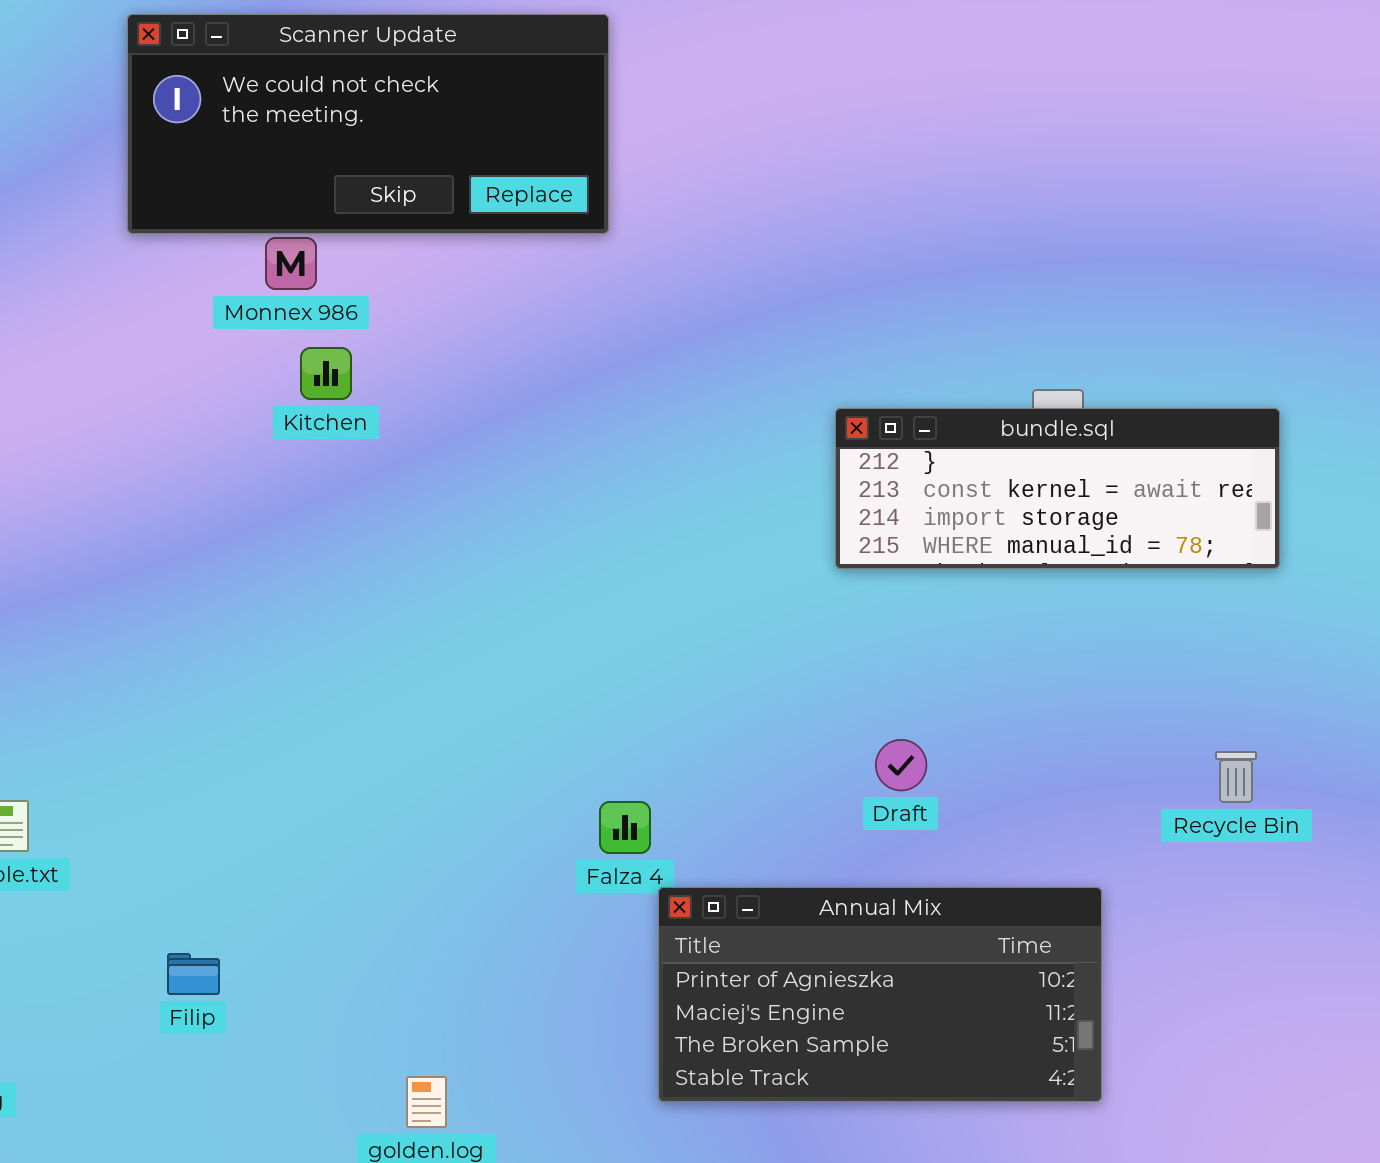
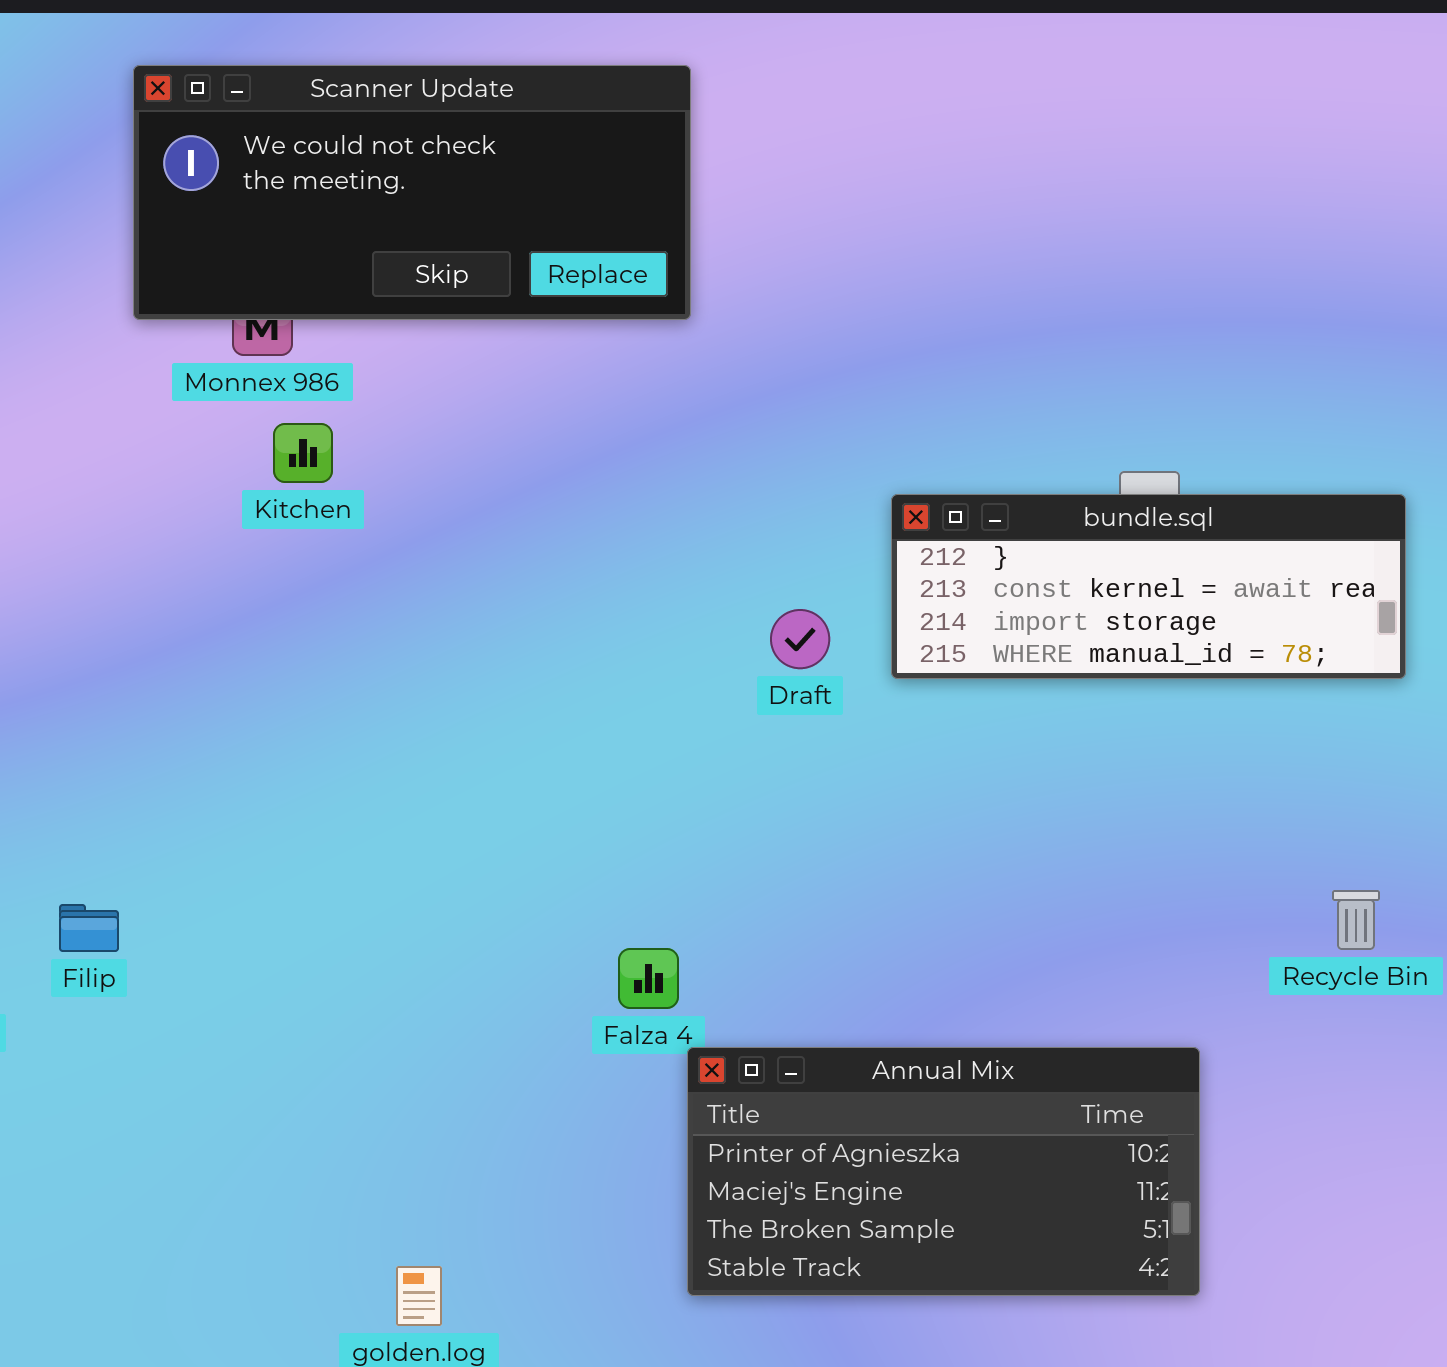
Scanner Update: [127,14,609,234] -> [133,65,691,320], moved
Draft: [875,739,927,791] -> [770,609,830,669], moved
Filip: [167,953,220,995] -> [59,904,119,952], moved

